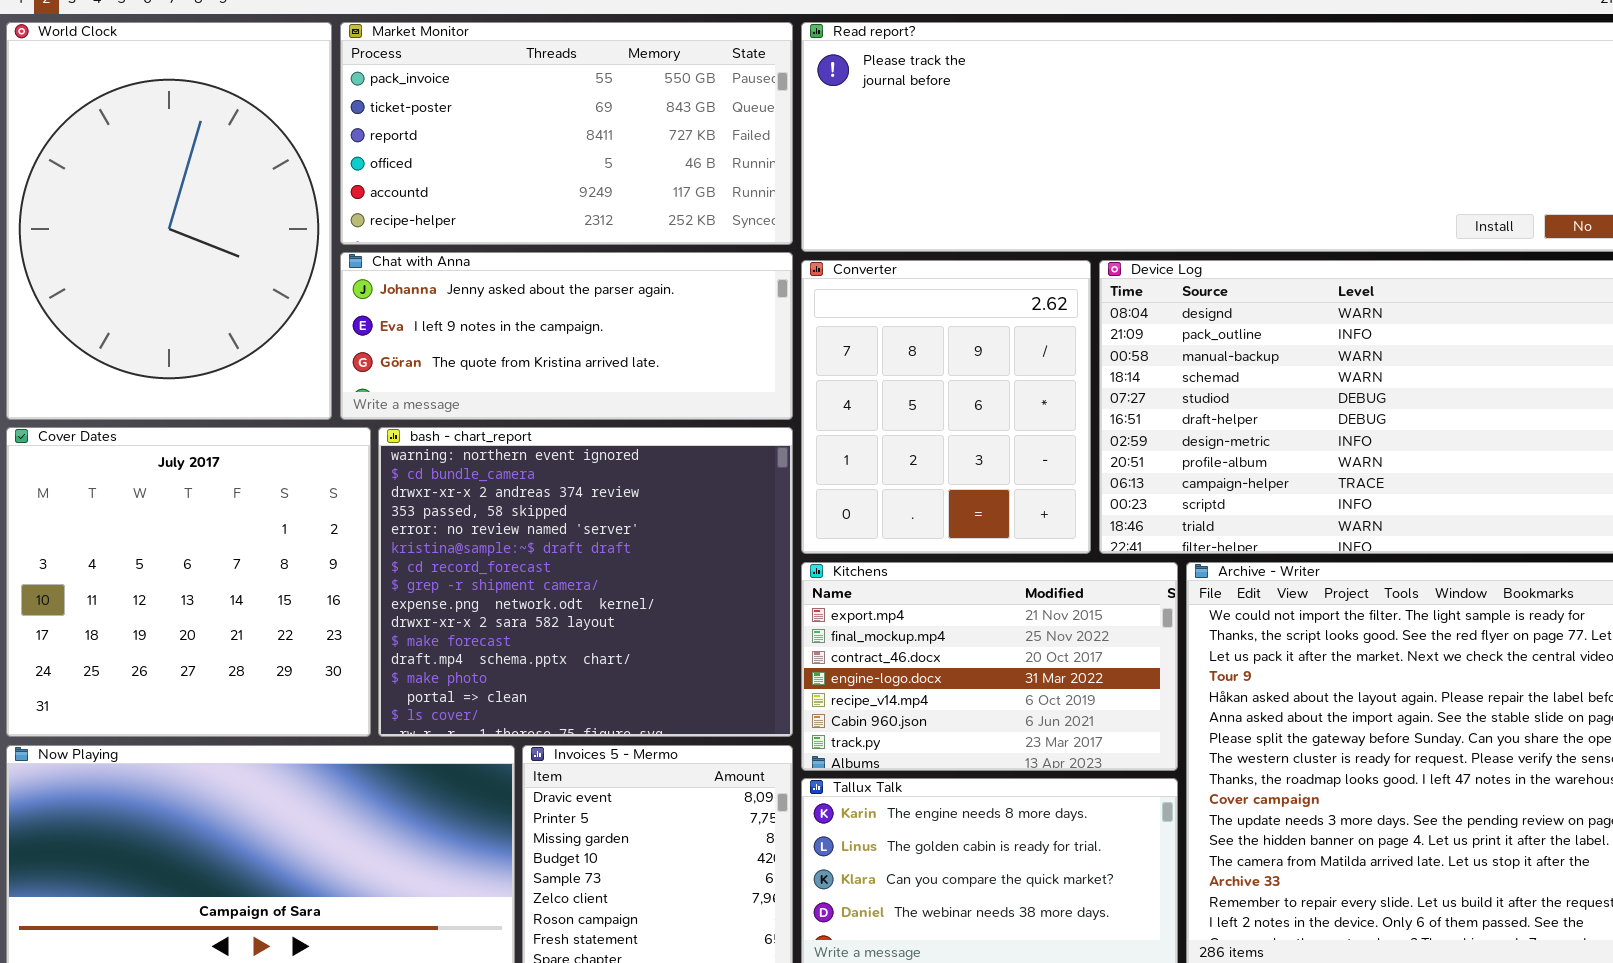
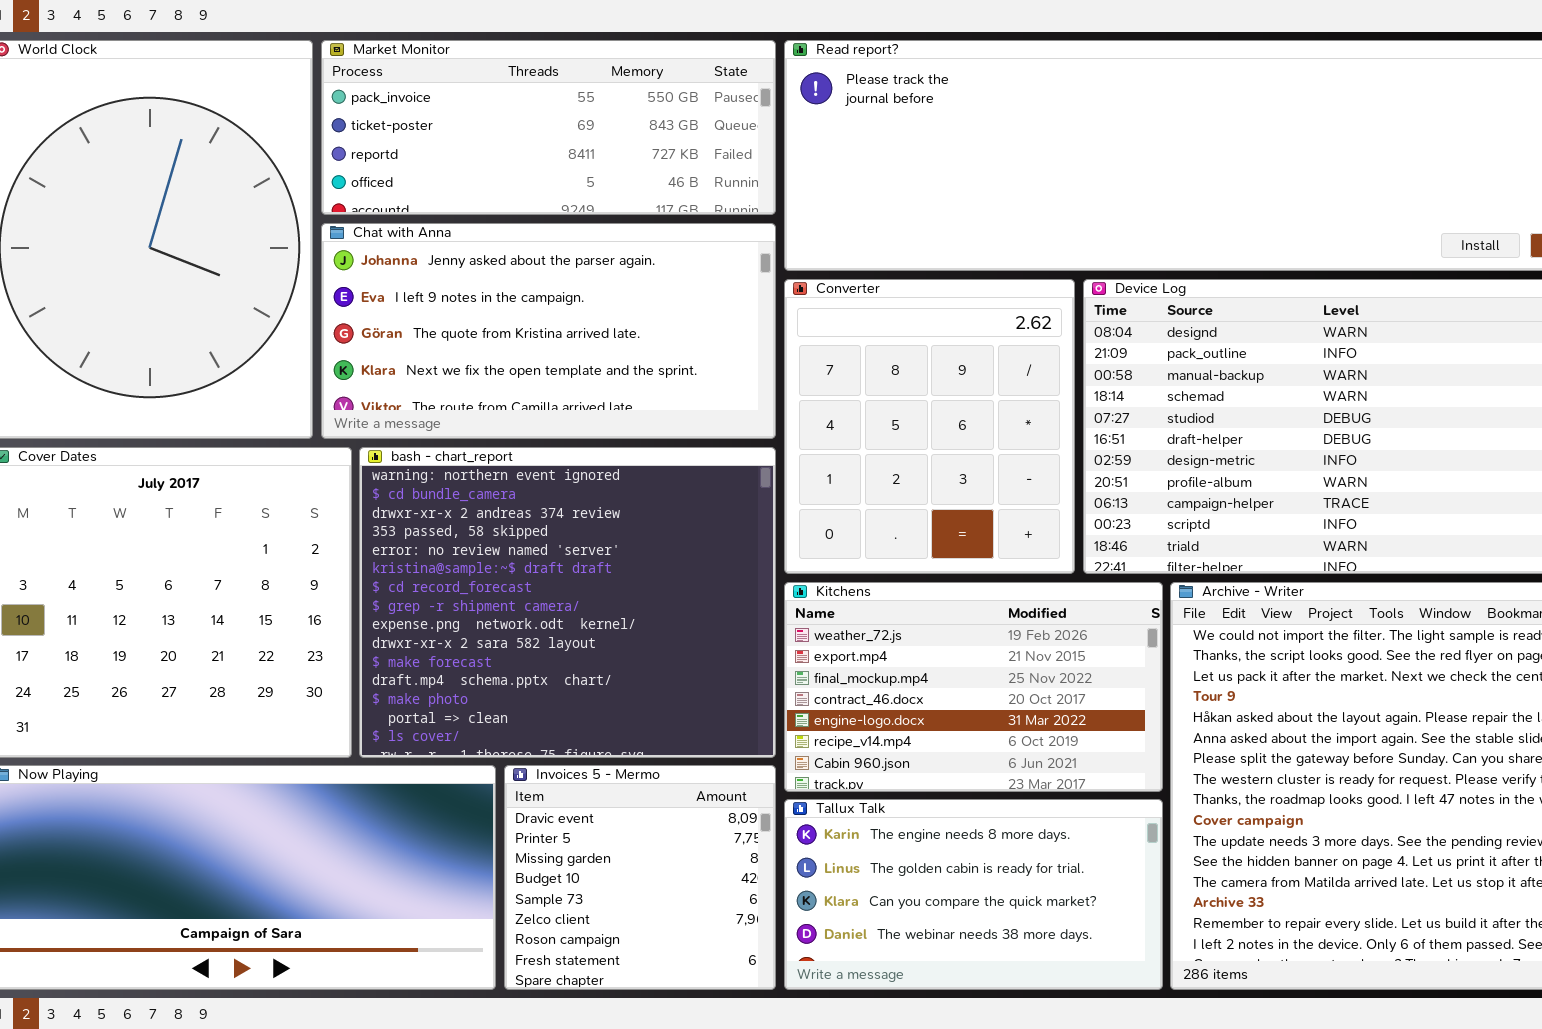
Market Monitor: [340,22,793,245] -> [321,40,776,215], resized
Chat with Anna: [340,252,793,420] -> [321,223,776,439], resized
Kitchens: [801,562,1178,771] -> [784,582,1163,792], scrolled up 1 row

